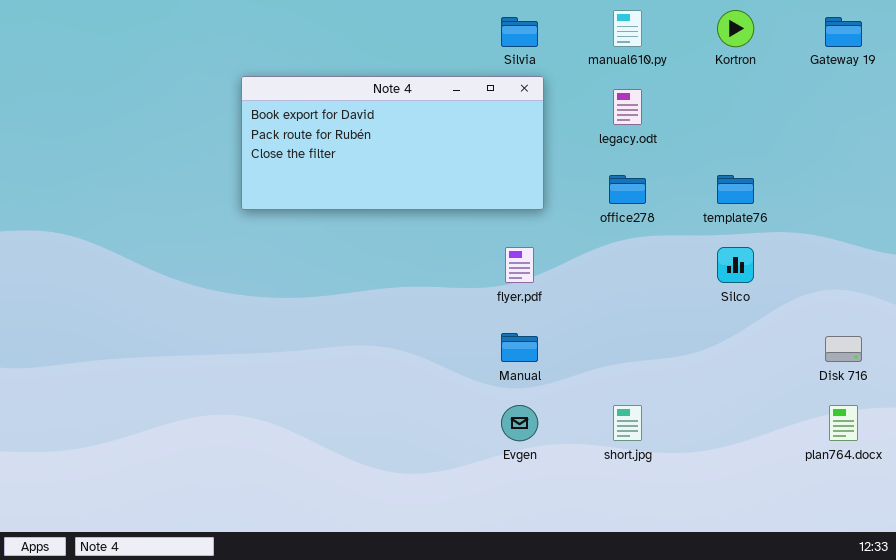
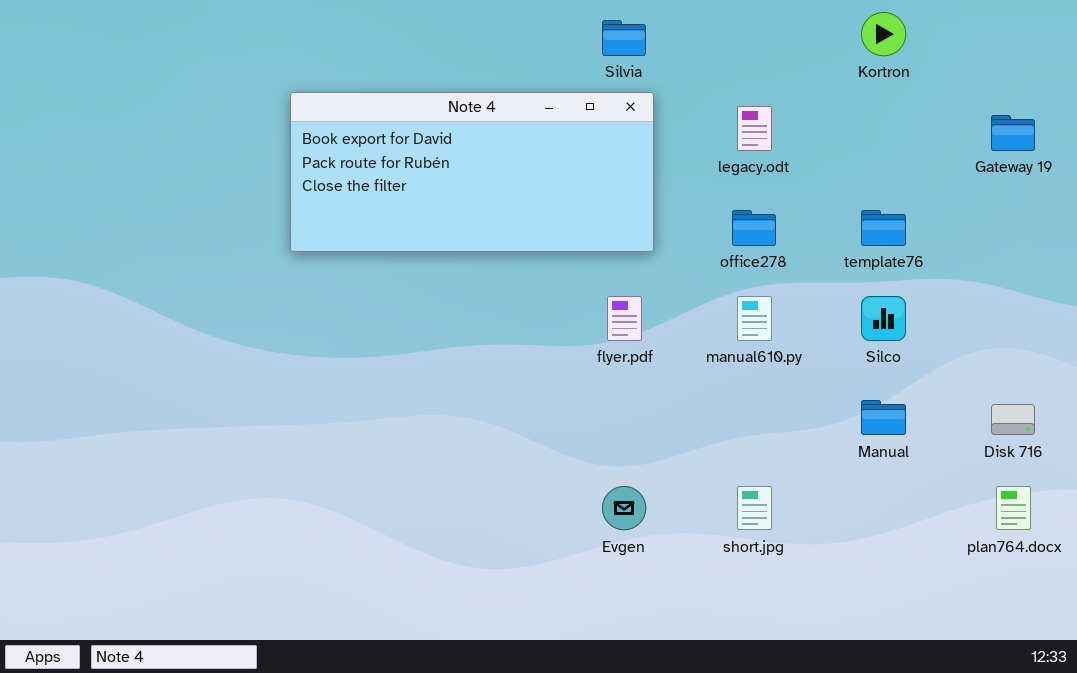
manual610.py: [613,10,642,47] -> [737,296,772,341], moved
Gateway 19: [825,17,862,47] -> [991,115,1035,151], moved
Manual: [501,333,538,362] -> [861,400,906,435], moved

